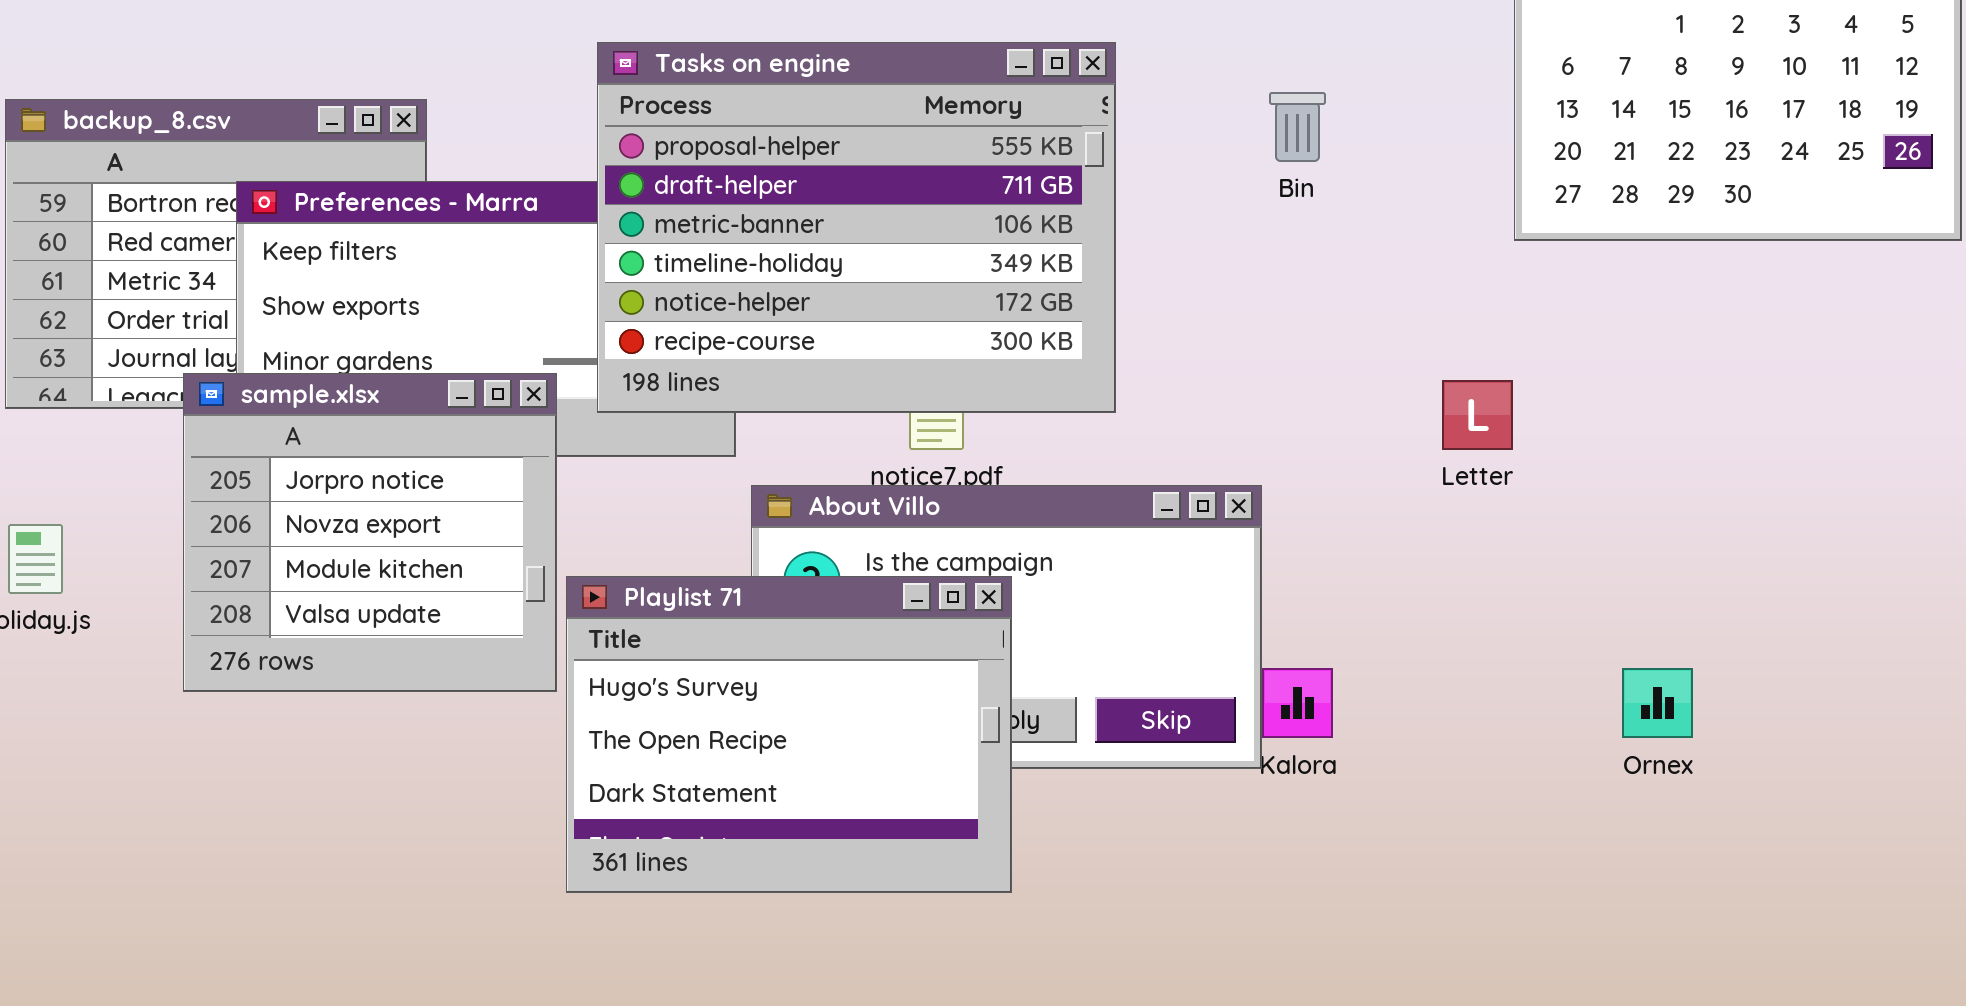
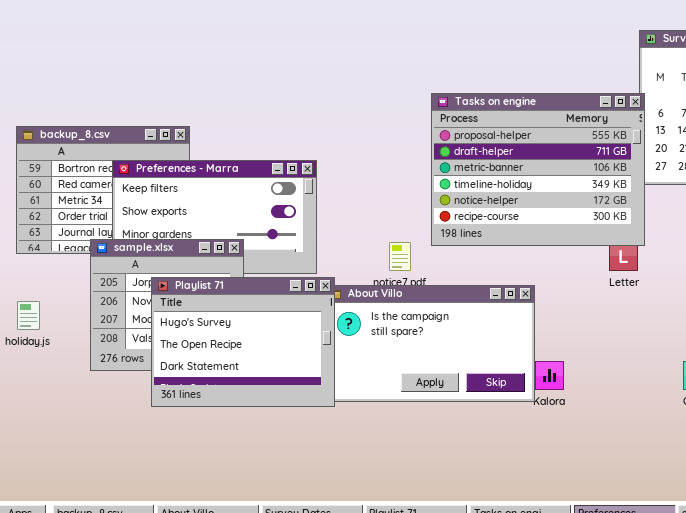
Tasks on engine: [597,42,1116,413] -> [431,93,645,246], moved
Playlist 71: [566,576,1012,893] -> [151,277,335,407], moved

